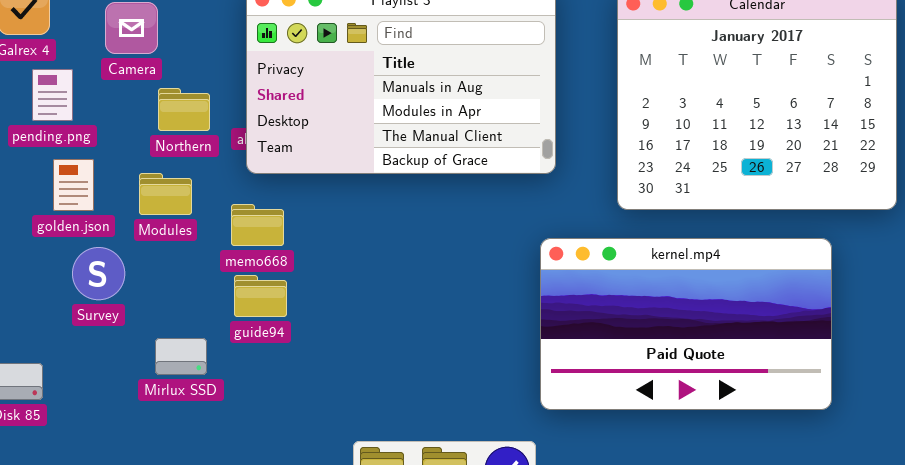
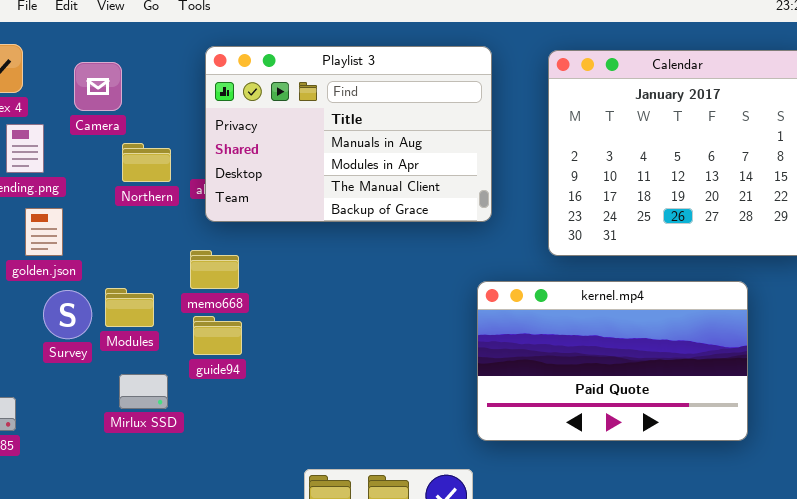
Modules: [139,173,192,215] -> [105,288,154,327], moved

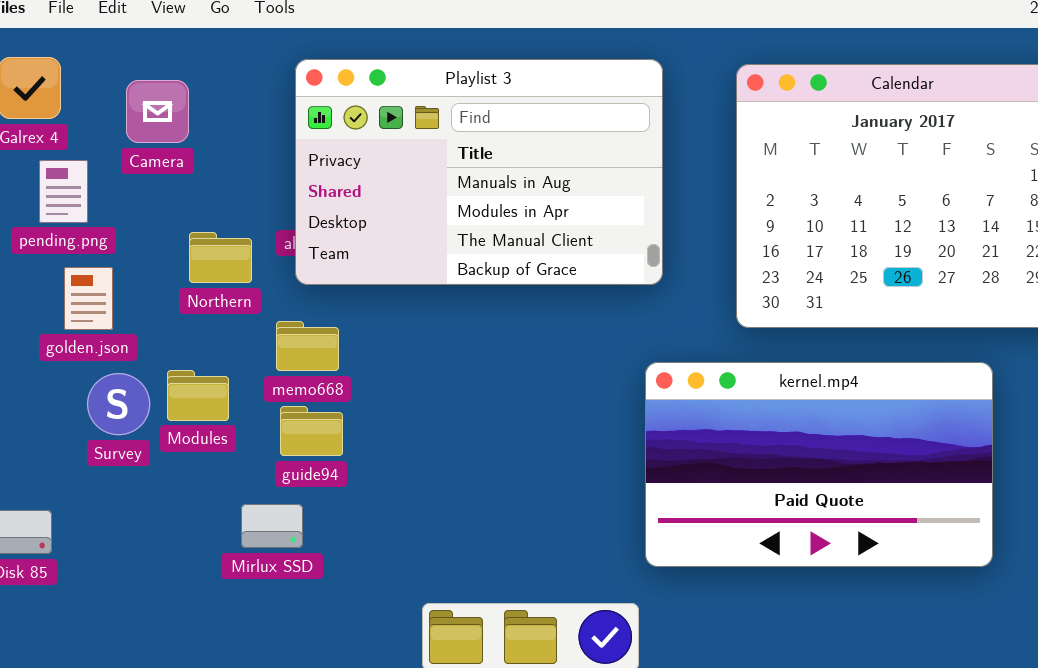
Northern: [122,143,171,182] -> [189,232,252,283], moved
Mirlux SSD: [119,374,168,409] -> [241,504,303,548], moved

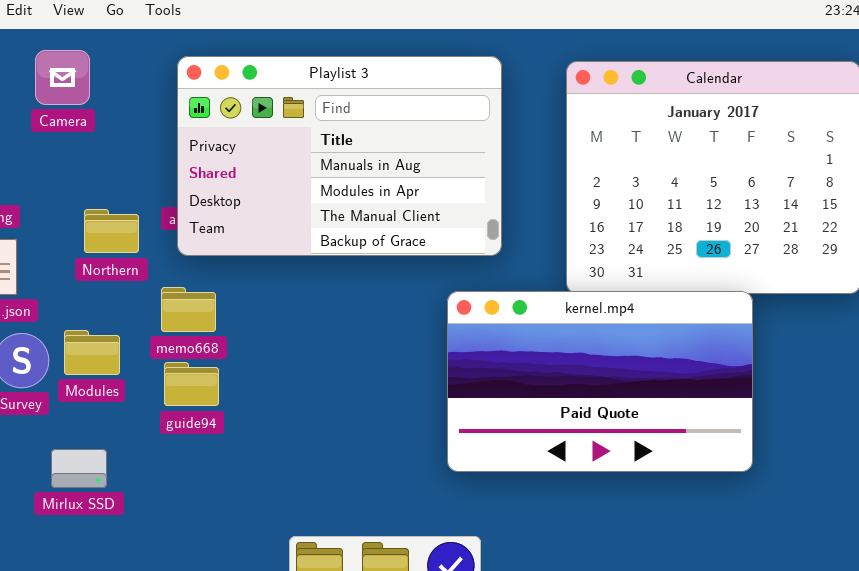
Camera: [126,80,189,143] -> [35,50,90,105], moved
kernel.mp4: [645,362,993,567] -> [447,291,753,472], moved
Mirlux SSD: [241,504,303,548] -> [51,449,107,488], moved

